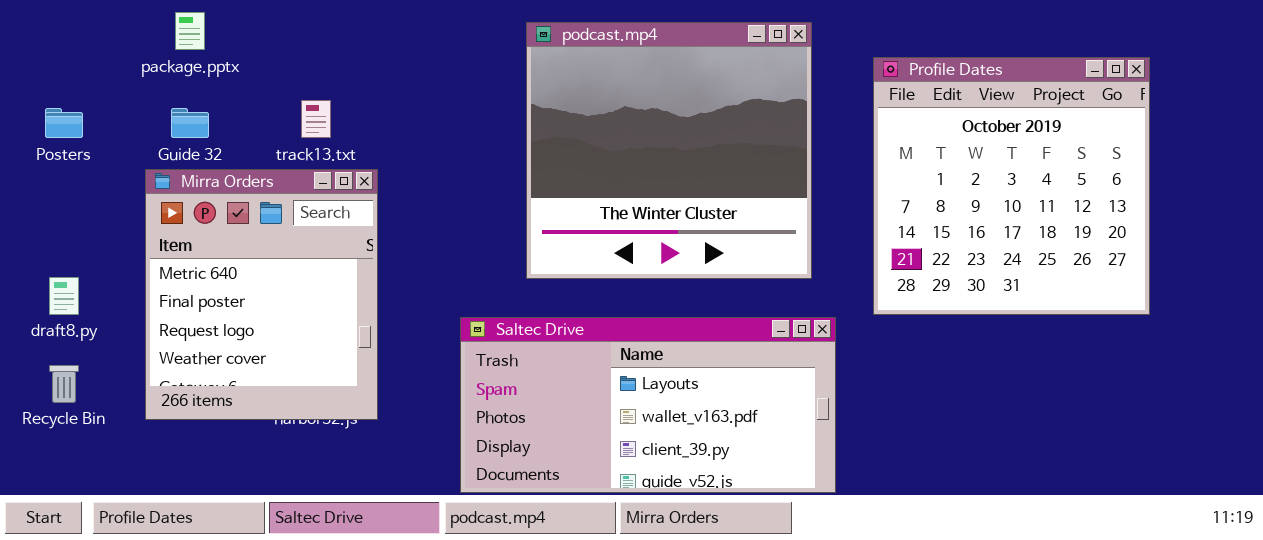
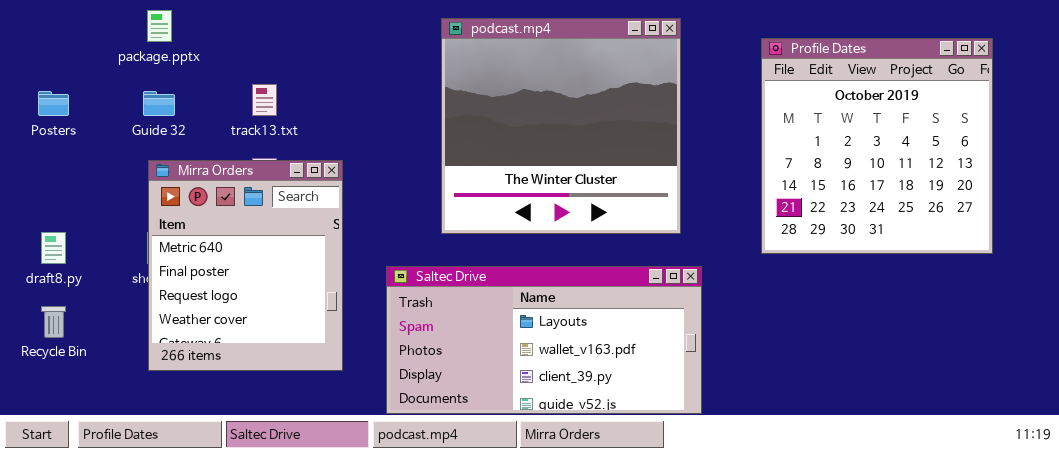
Profile Dates: [873,57,1150,315] -> [761,38,993,254], moved
Mirra Orders: [145,169,378,420] -> [148,160,343,371], moved

